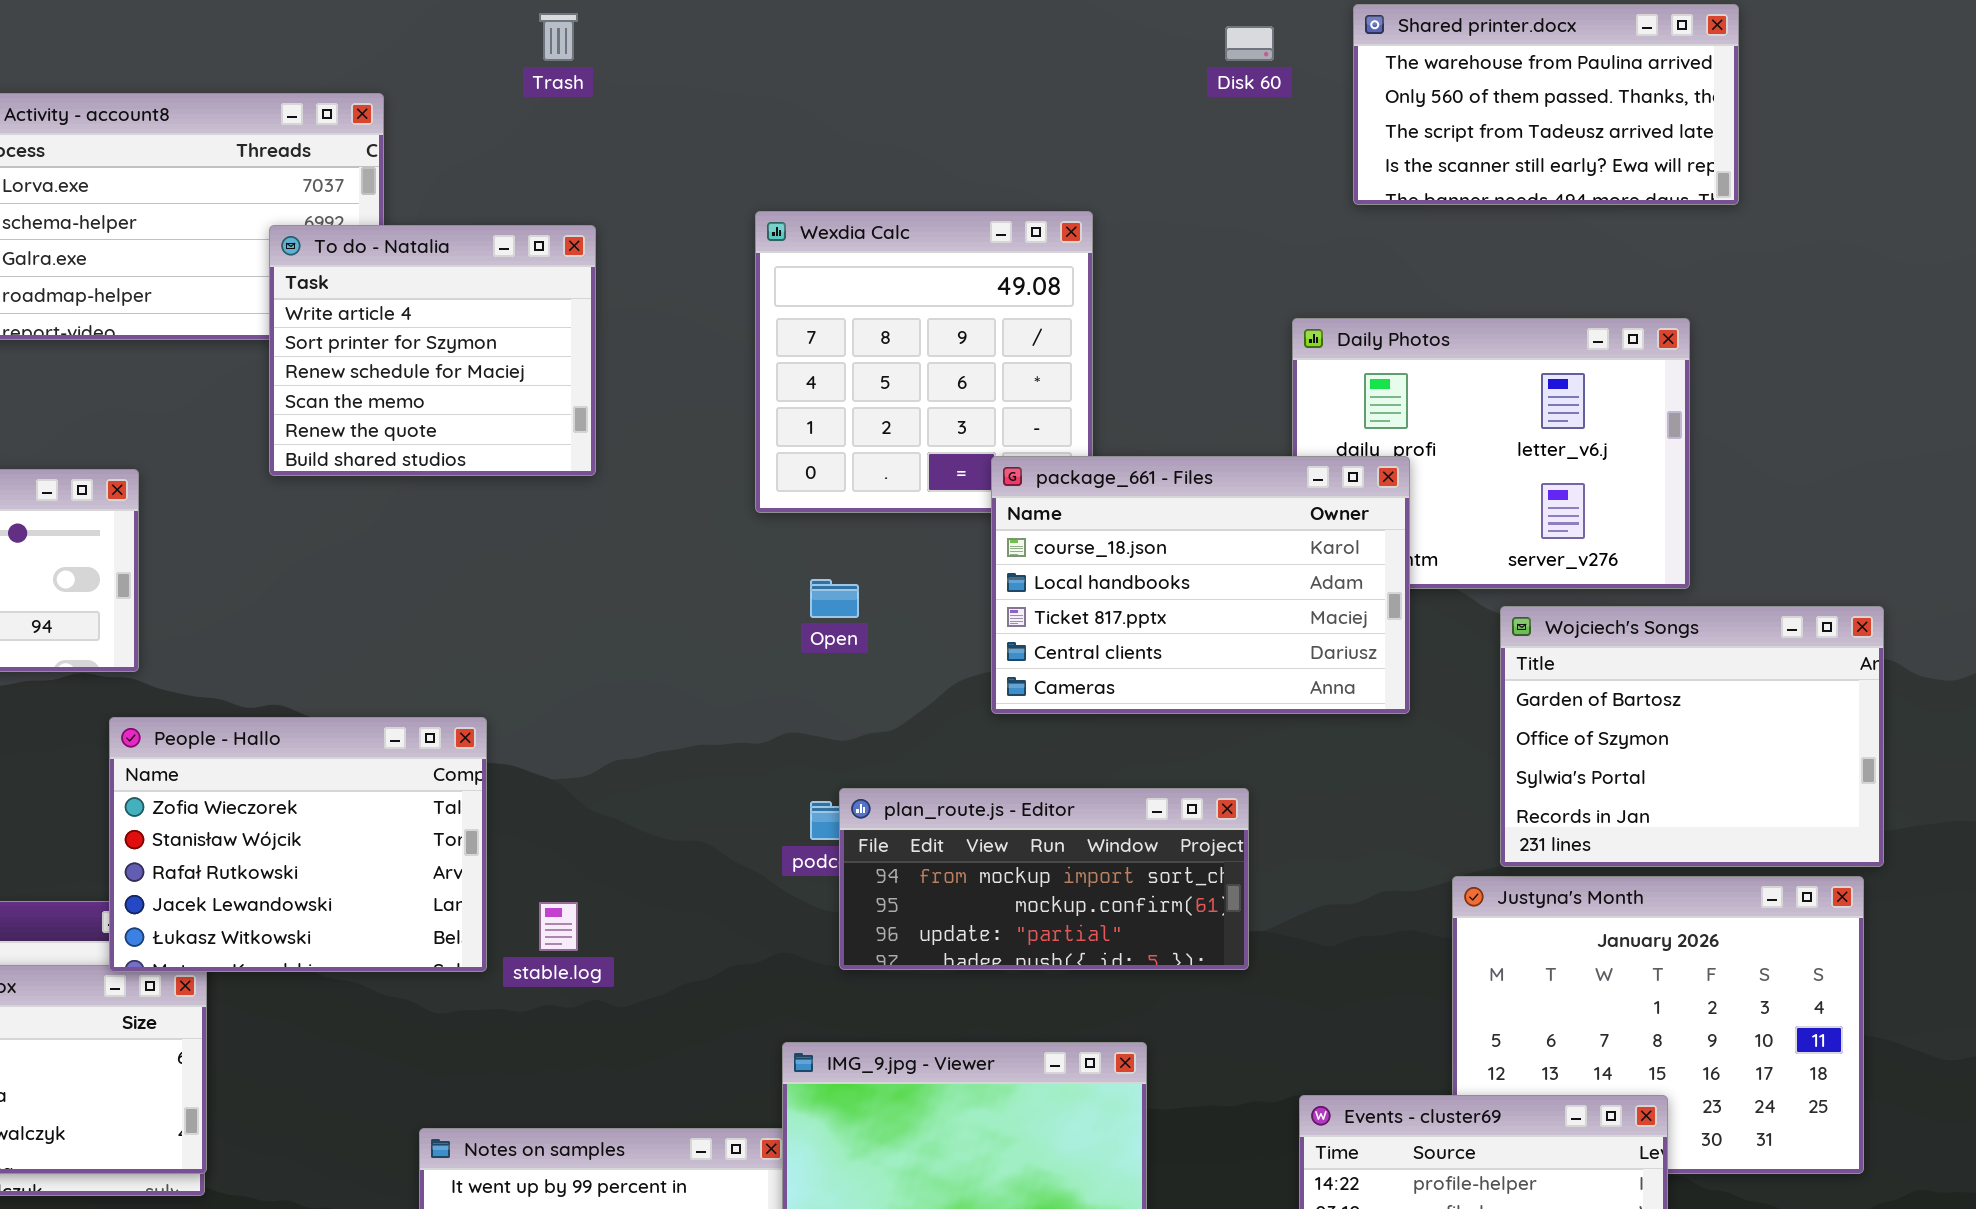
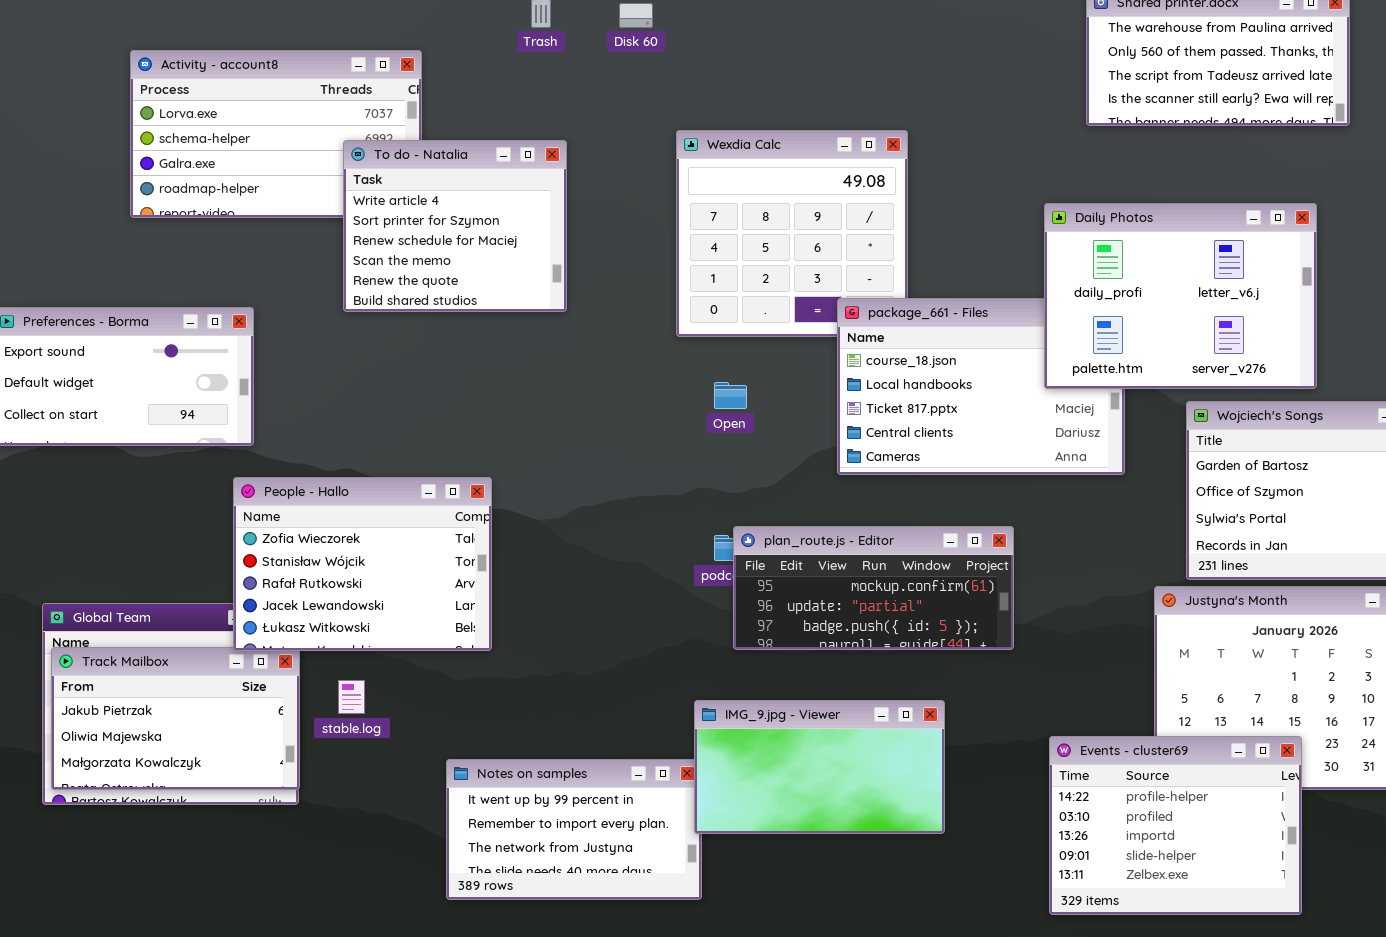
Disk 60: [1225,26,1274,61] -> [619,3,653,28], moved
Daily Photos: [1292,318,1690,589] -> [1044,203,1317,389], raised
plan_route.js - Editor: [839,788,1249,970] -> [733,526,1014,650], scrolled down 1 row
stable.log: [539,902,578,951] -> [338,680,365,714], moved

